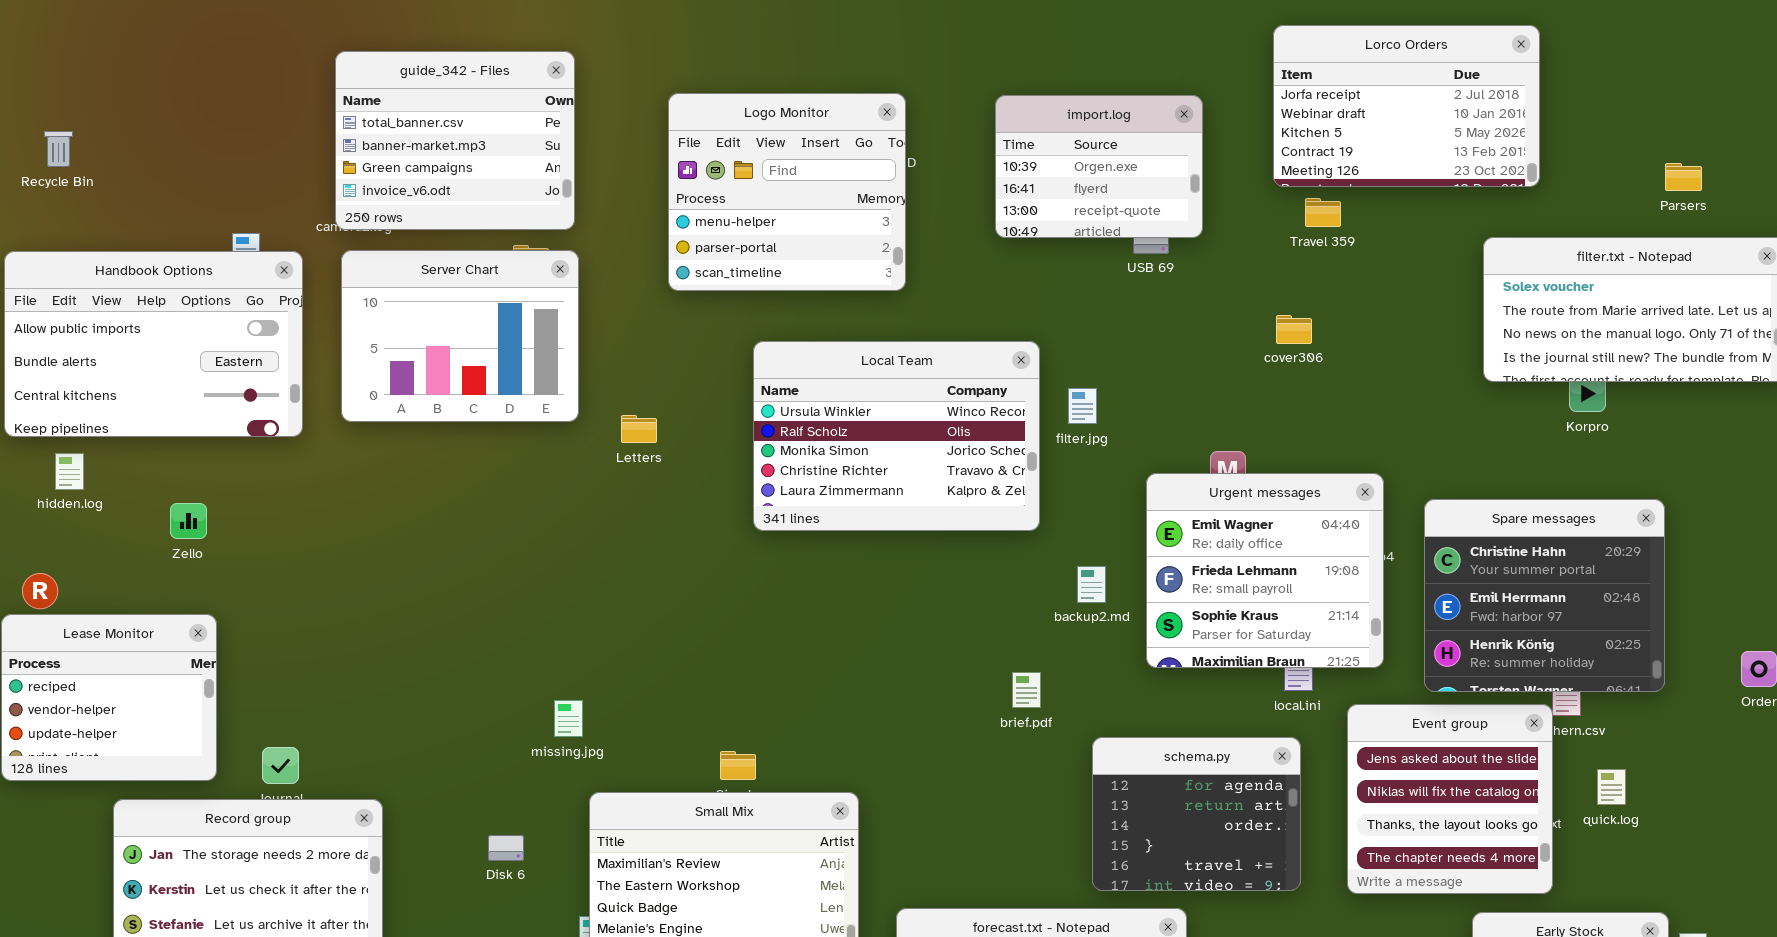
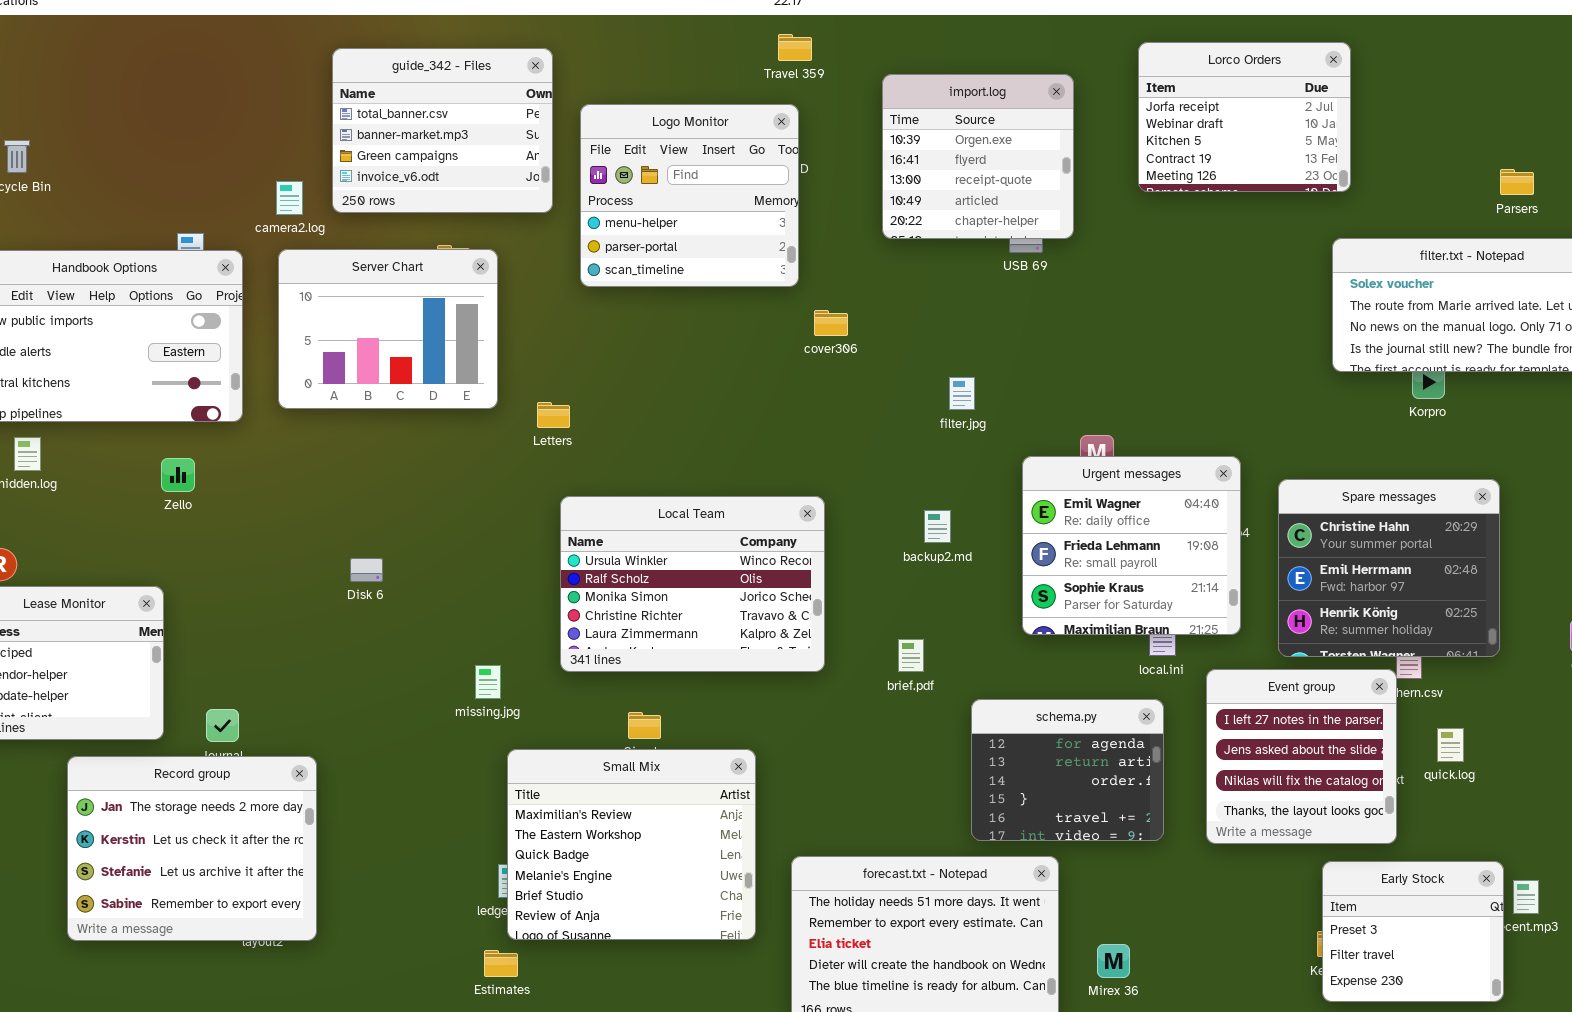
Lorco Orders: [1273,25,1540,187] -> [1138,42,1351,192], resized
guide_342 - Files: [335,51,575,230] -> [332,48,553,213], moved
import.log: [995,95,1203,238] -> [882,74,1074,239], resized
Travel 359: [1305,198,1341,227] -> [778,34,812,61], moved
cover306: [1276,315,1312,344] -> [814,310,848,336], moved
Local Team: [753,341,1040,531] -> [560,496,825,672], moved
Zello: [170,503,207,539] -> [161,458,195,492], moved
backup2.md: [1077,566,1106,603] -> [924,510,951,543], moved
Event group: [1347,704,1553,894] -> [1206,669,1397,844], scrolled up 1 row
Disk 6: [488,835,524,861] -> [350,558,383,582], moved

